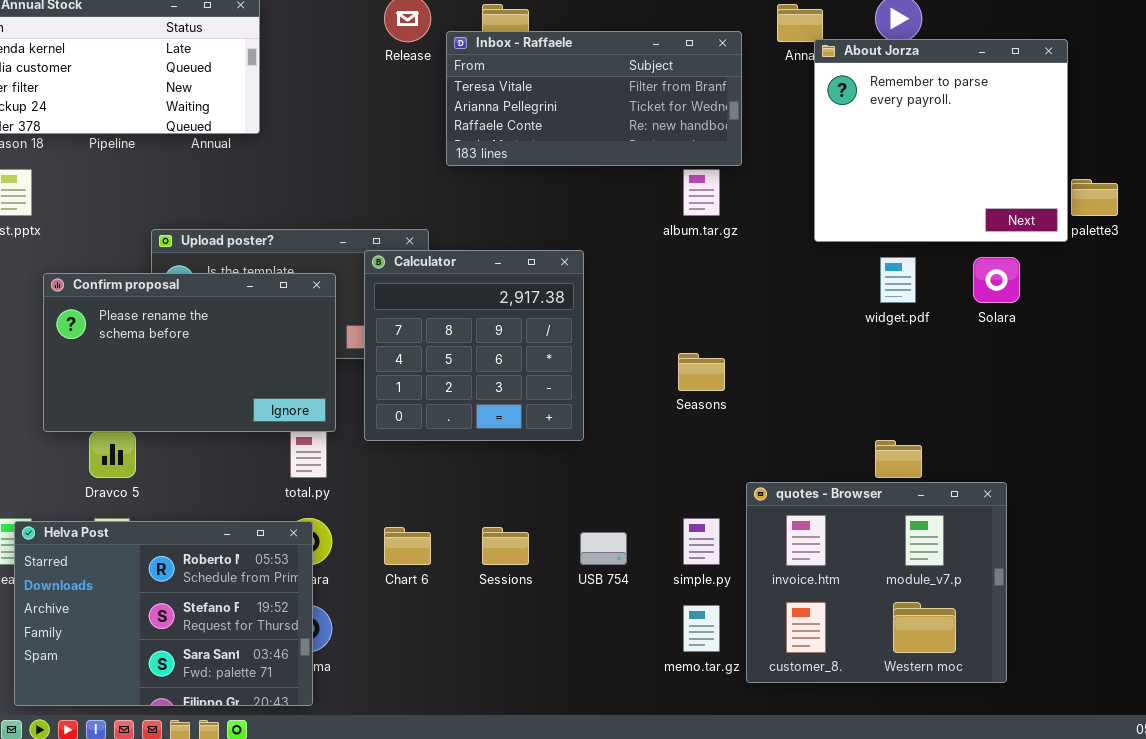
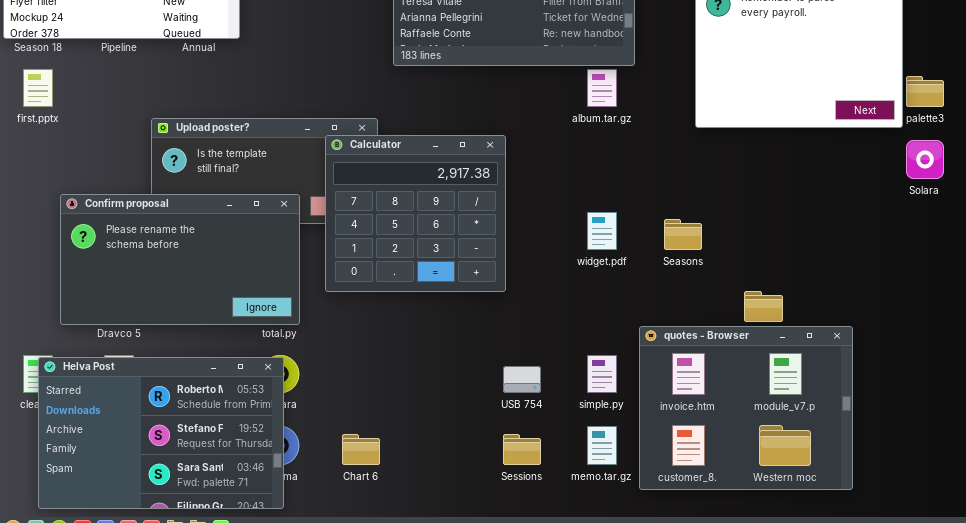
widget.pdf: [880,257,916,303] -> [587,212,617,250], moved
Solara: [973,257,1020,303] -> [906,140,944,179], moved
Confirm proposal: [43,273,336,432] -> [60,194,300,325], moved
Seasons: [678,353,725,391] -> [664,219,702,250], moved
Chart 6: [384,527,431,565] -> [342,434,380,465], moved
Sessions: [482,527,529,565] -> [503,434,541,465], moved

